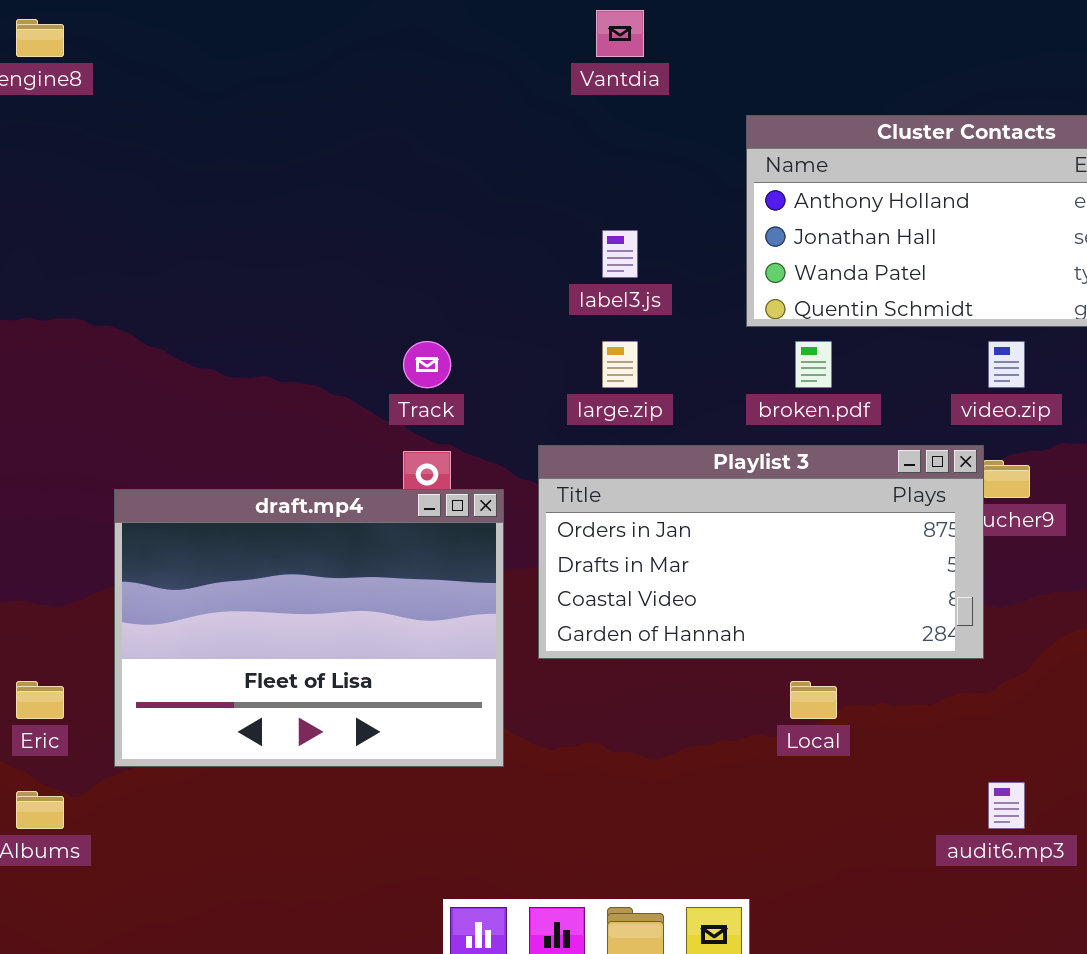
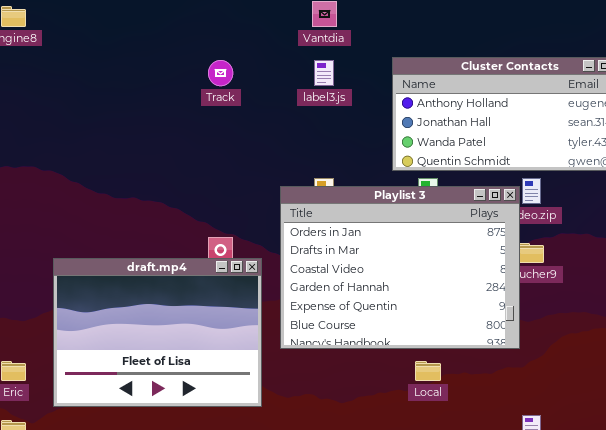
label3.js: [602,230,638,278] -> [314,60,334,86], moved
Track: [403,341,451,388] -> [208,60,233,86], moved
Playlist 3: [538,445,984,659] -> [280,186,520,349], resized

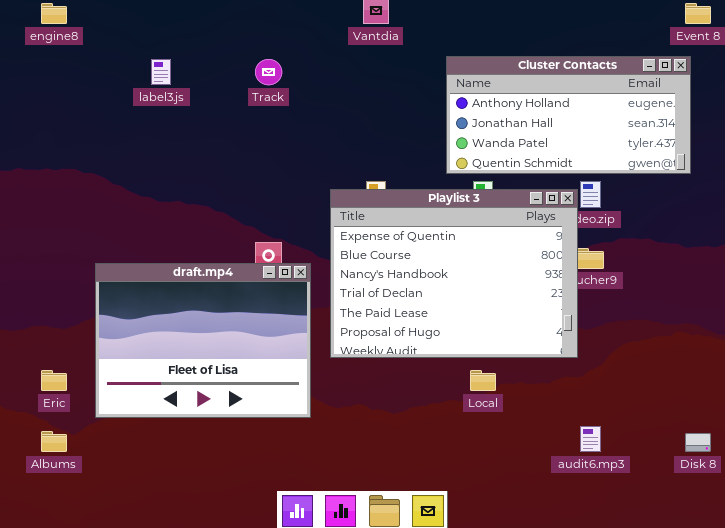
label3.js: [314,60,334,86] -> [151,59,171,85], moved
Playlist 3: [280,186,520,349] -> [330,189,578,358], scrolled down 4 rows

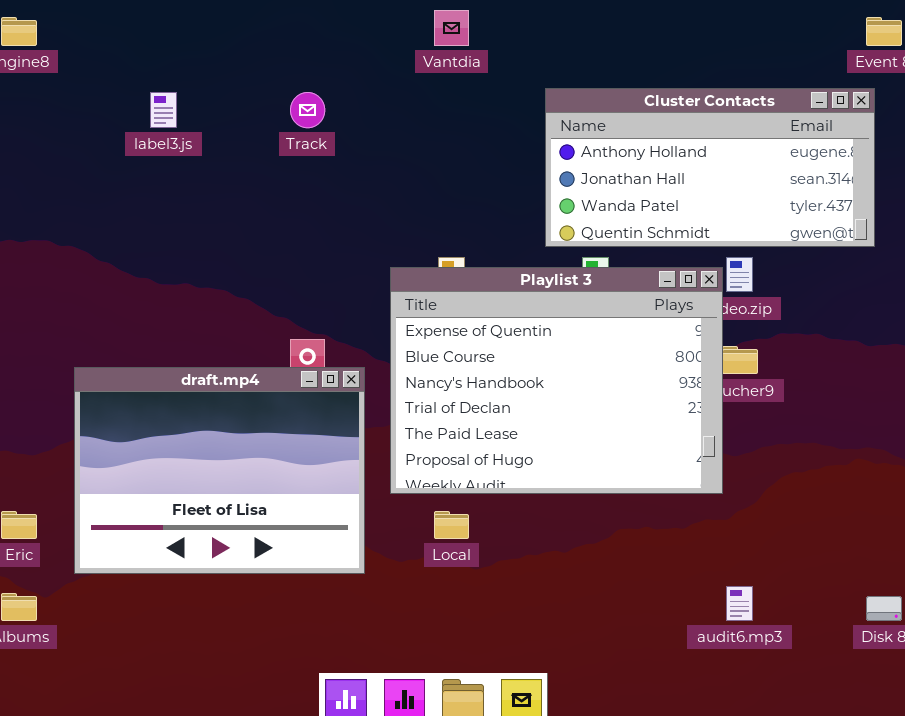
Local: [470,370,496,391] -> [434,511,469,539], moved

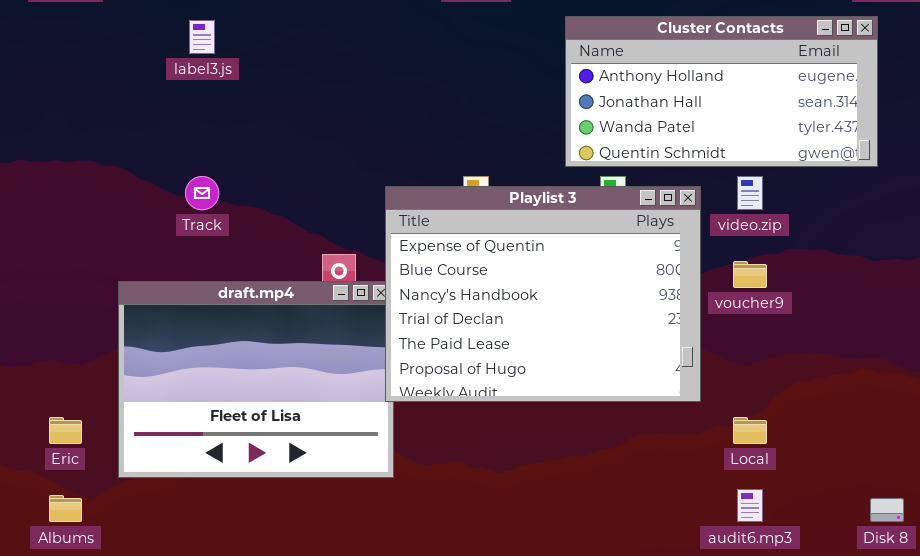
Track: [290,92,325,128] -> [185,176,219,210], moved
Playlist 3: [390,267,723,494] -> [385,186,701,402], moved
Local: [434,511,469,539] -> [733,417,767,444], moved

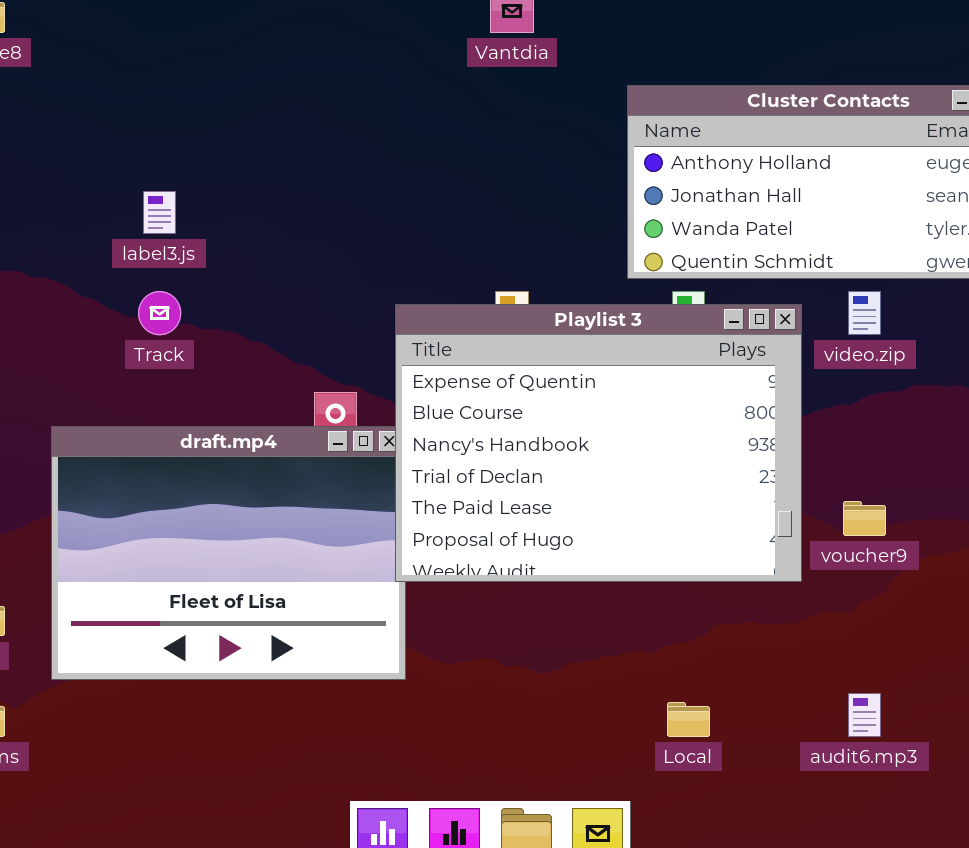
label3.js: [189,20,215,54] -> [143,191,176,234], moved
voucher9: [733,261,767,288] -> [843,501,886,536], moved
Local: [733,417,767,444] -> [667,702,710,737], moved

